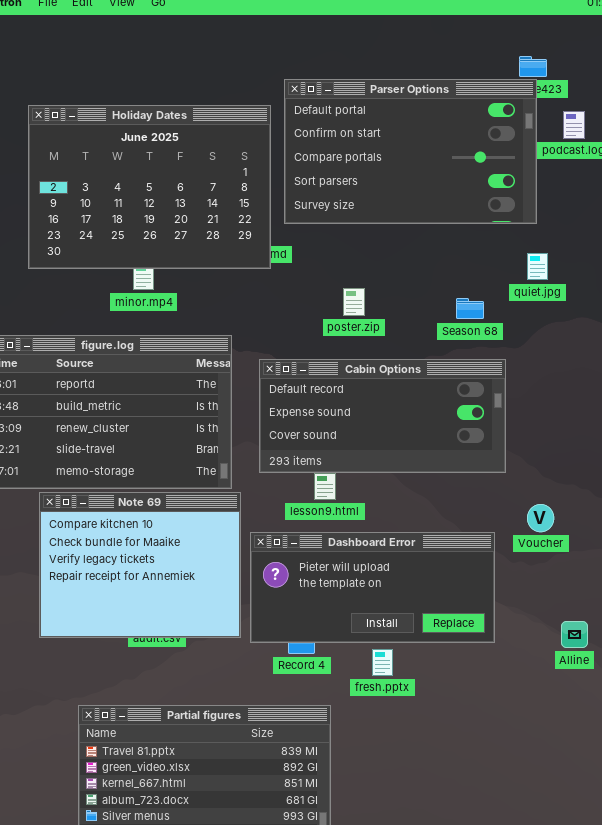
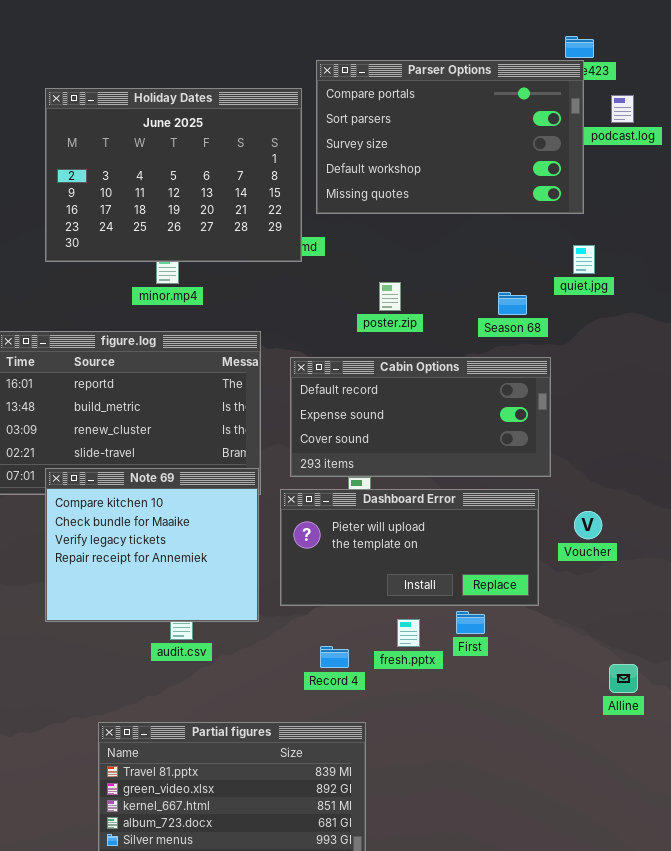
Parser Options: [284,79,537,224] -> [316,60,584,214], scrolled down 2 rows
Note 69: [39,492,241,638] -> [45,468,259,622], moved
Dashboard Error: [250,532,495,643] -> [280,489,539,606], moved
Alline: [561,621,588,648] -> [609,664,638,693], moved
fresh.pptx: [372,649,393,676] -> [397,619,420,647], moved

